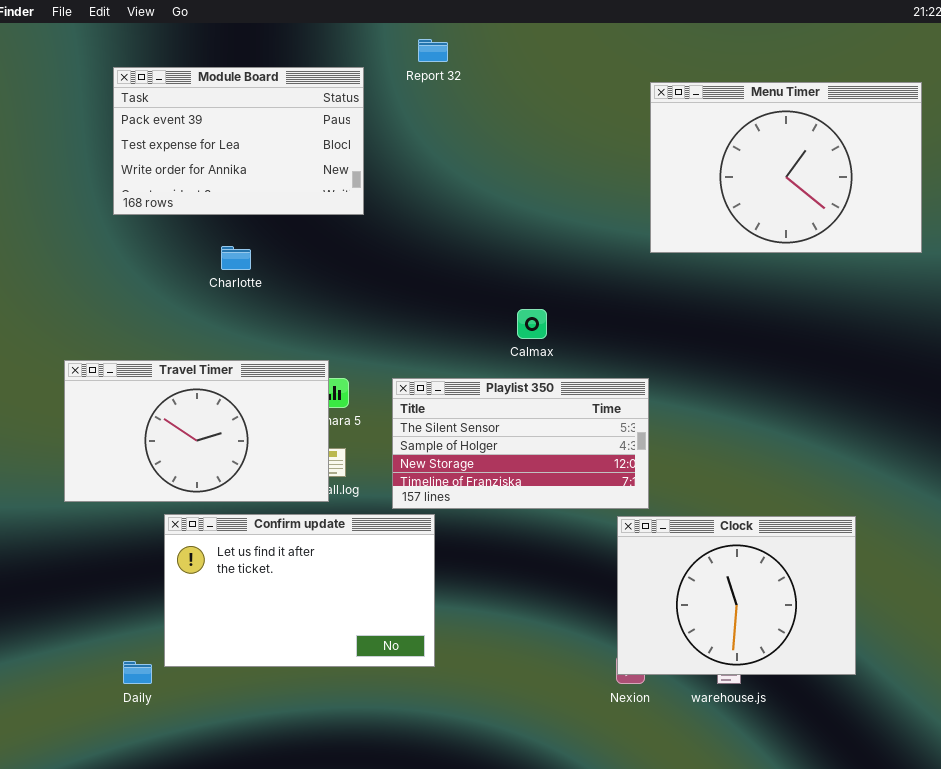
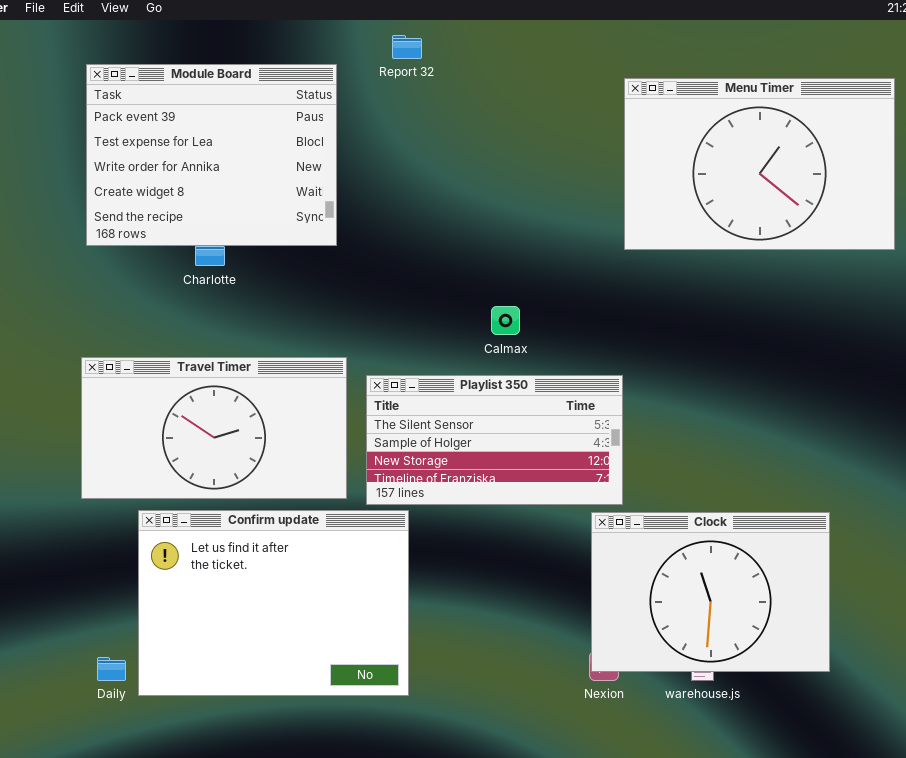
Module Board: [113,67,364,215] -> [86,64,337,246], resized
Travel Timer: [64,360,329,502] -> [81,357,347,499], moved
Confirm update: [164,514,435,667] -> [138,510,409,696], resized

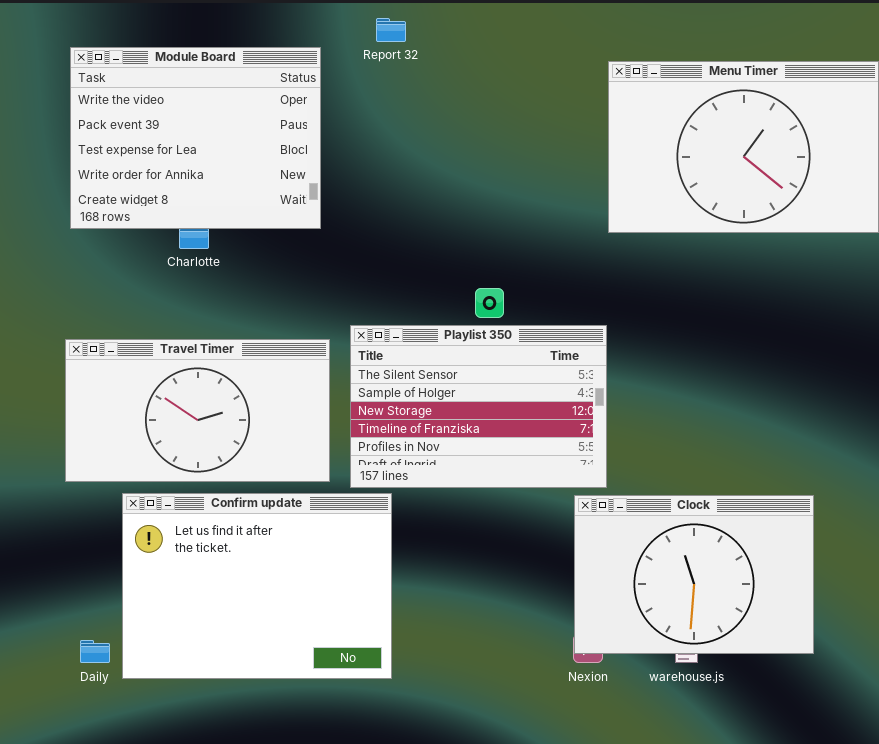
Module Board: [86,64,337,246] -> [70,47,321,229], scrolled up 1 row
Playlist 350: [366,375,623,505] -> [350,325,607,488], resized

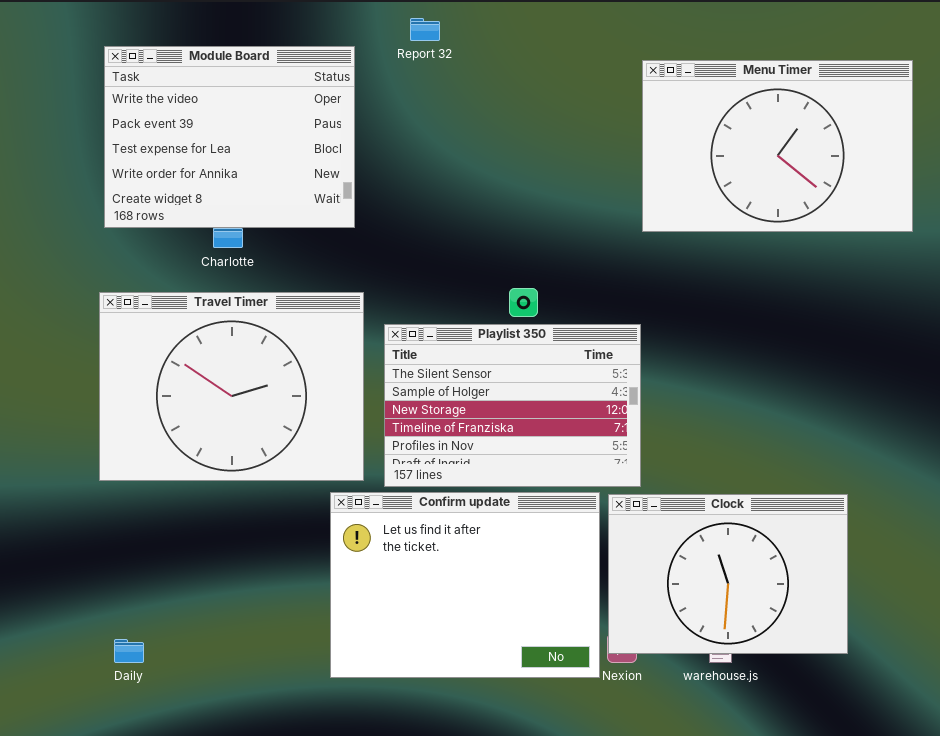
Travel Timer: [65,339,330,482] -> [99,292,364,481], resized
Confirm update: [122,493,392,679] -> [330,492,600,678], moved

